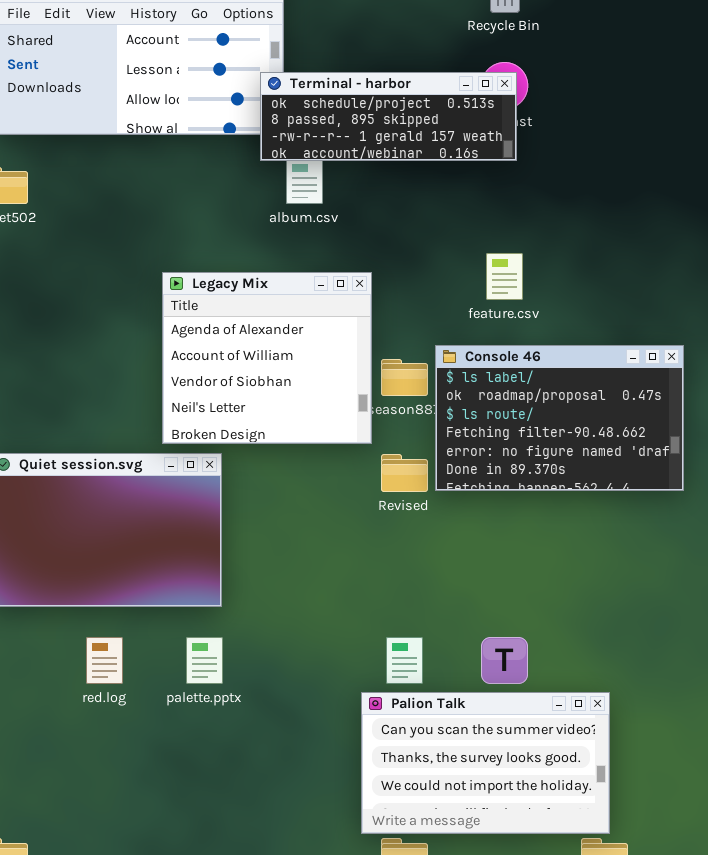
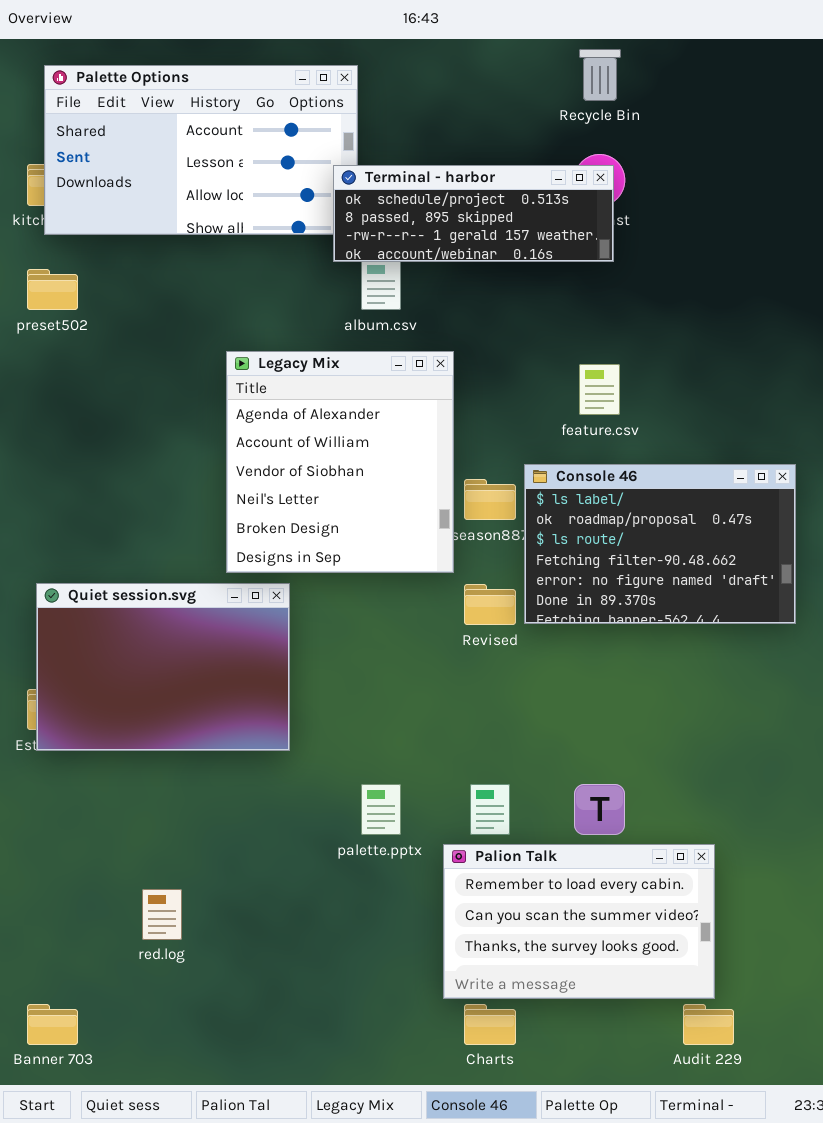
Legacy Mix: [162,272,372,444] -> [226,351,454,573], resized
red.log: [86,637,123,684] -> [142,889,182,940], moved
palette.pptx: [186,637,223,684] -> [361,784,401,835], moved
Palion Talk: [361,692,610,834] -> [443,844,715,999], scrolled up 1 row

